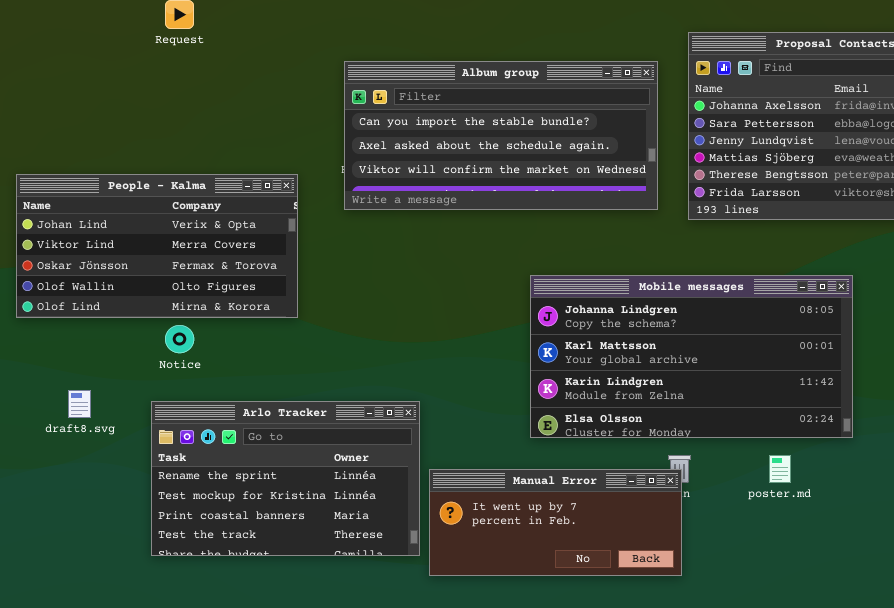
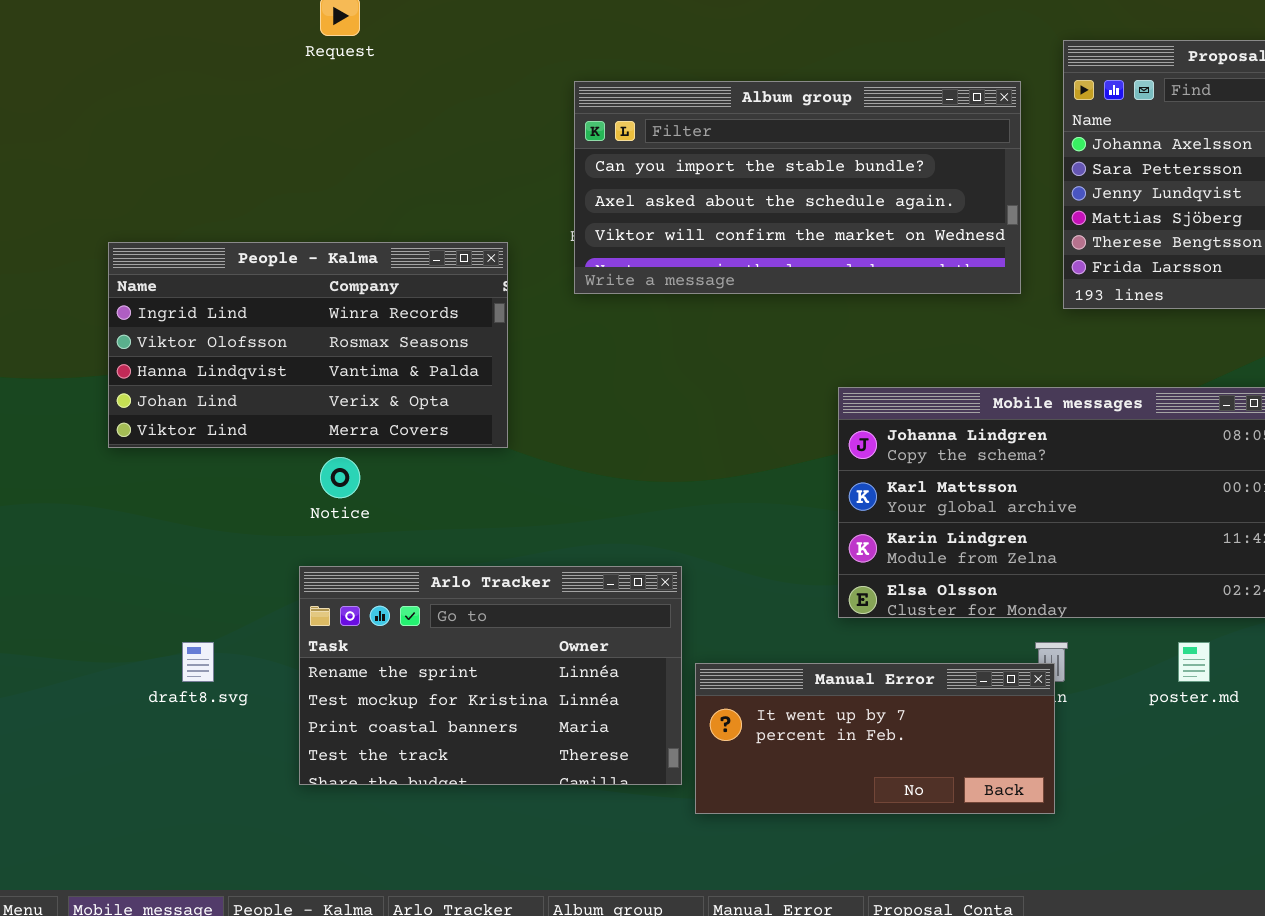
People - Kalma: [16,174,298,318] -> [108,242,508,448], scrolled up 3 rows
draft8.svg: [68,390,91,418] -> [182,642,214,682], moved

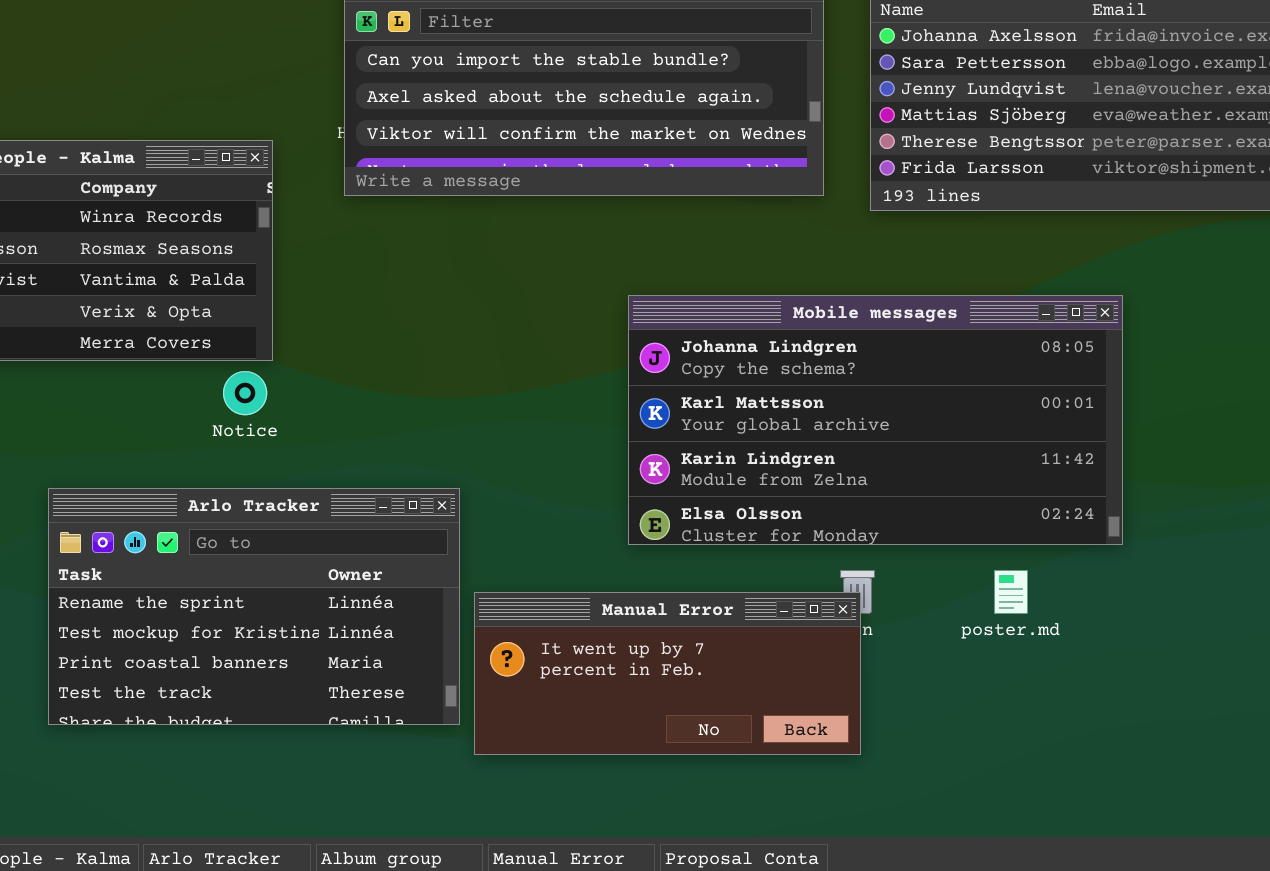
Notice: [320,457,360,498] -> [223,371,267,415], moved

